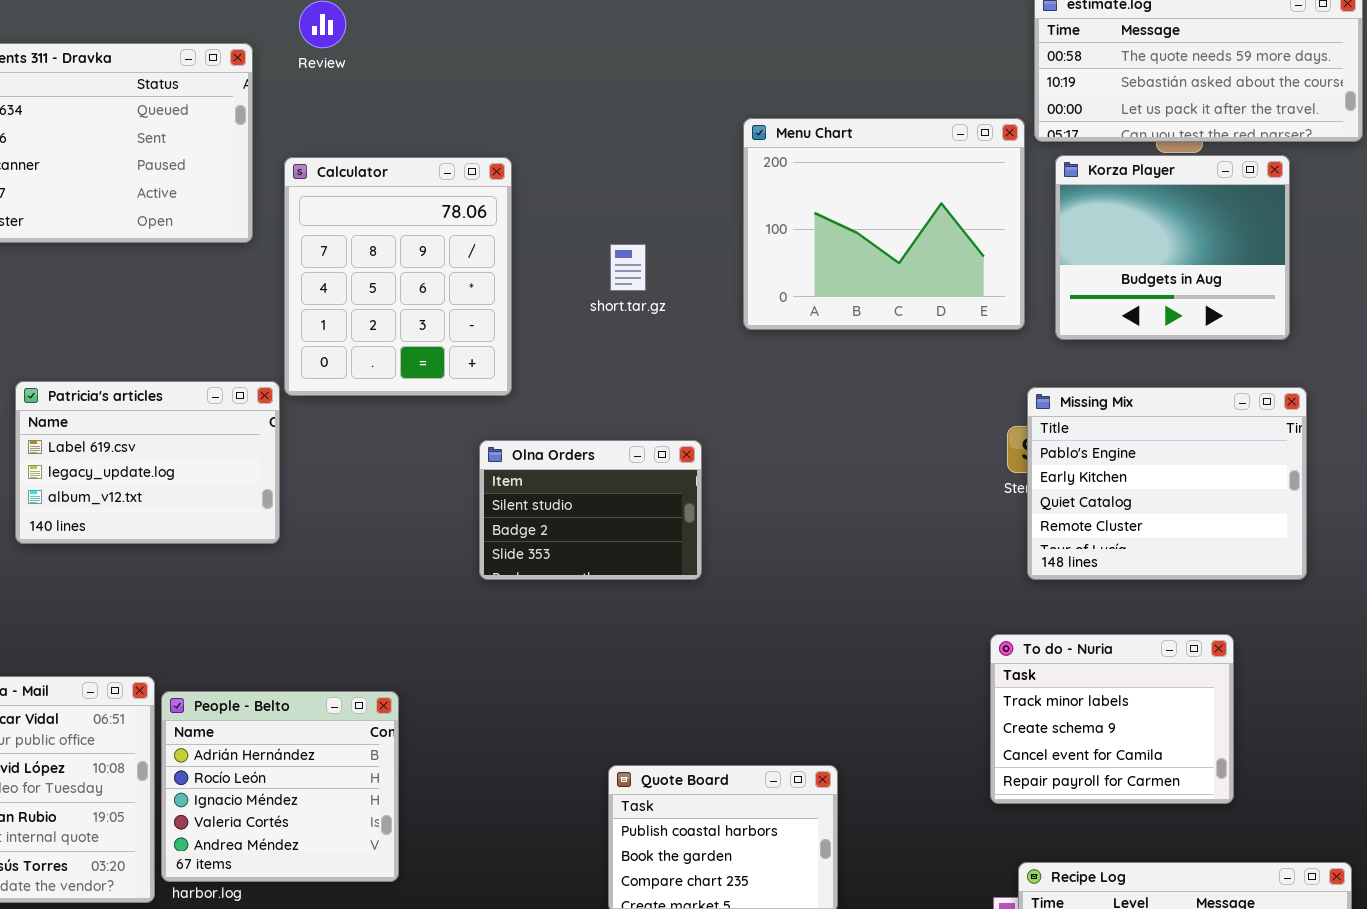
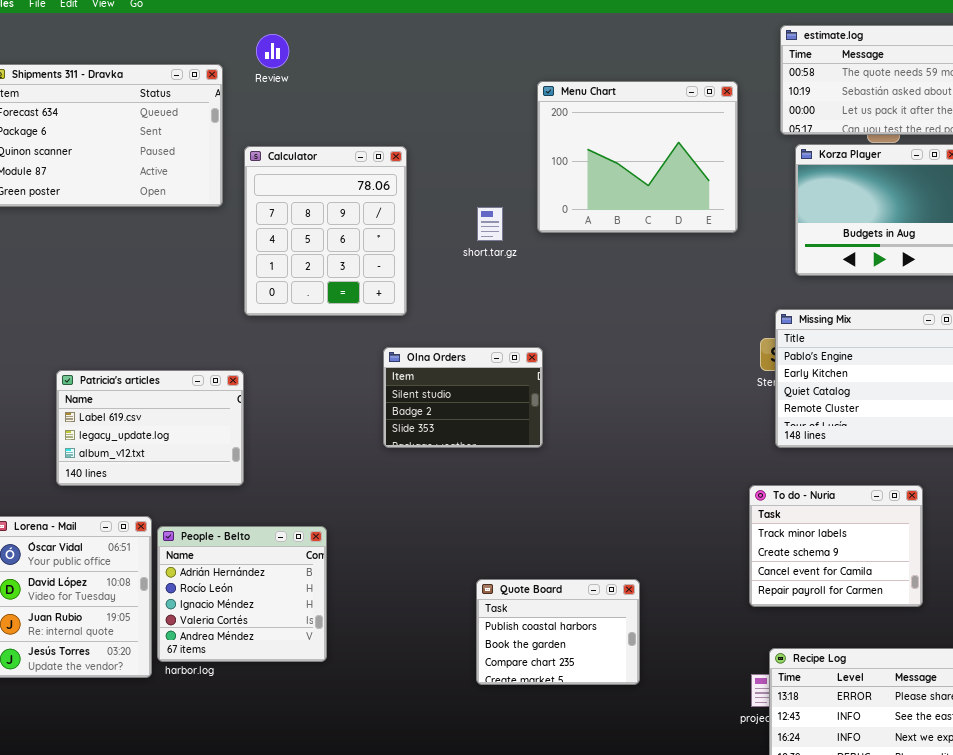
Menu Chart: [743,118,1025,330] -> [537,81,738,233], moved
Patricia's articles: [15,381,280,544] -> [56,370,244,486], moved

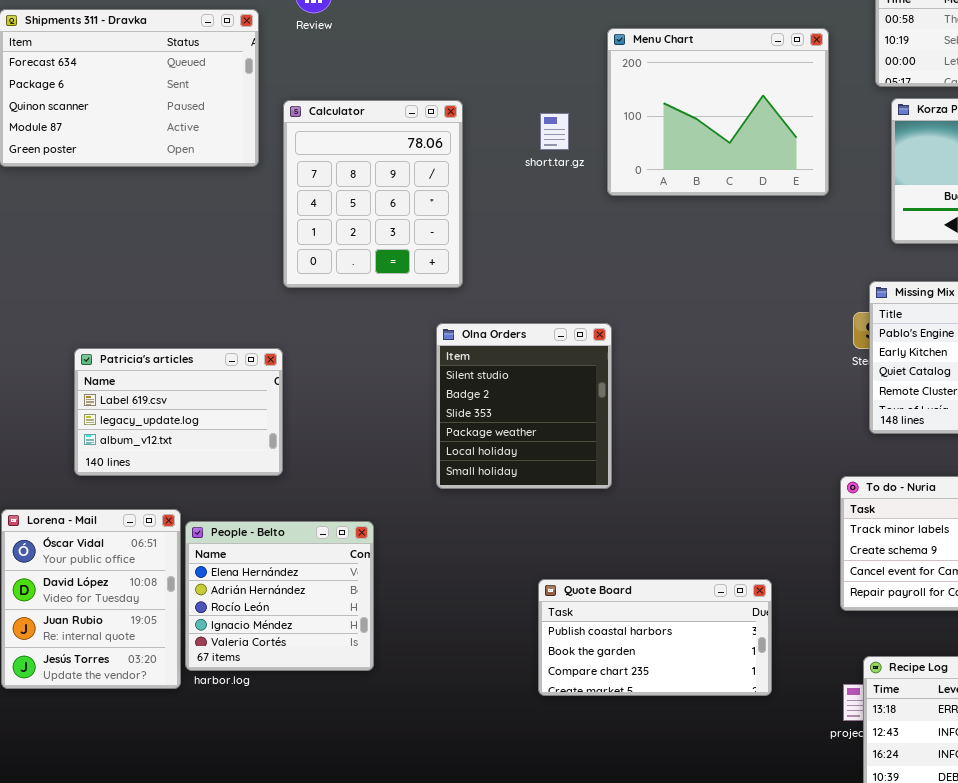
short.tar.gz: [477,207,503,241] -> [540,113,569,150], moved
Olna Orders: [383,347,543,448] -> [436,323,612,489], resized
People - Belto: [157,526,327,662] -> [185,521,374,671], scrolled up 1 row
Quote Board: [476,579,640,685] -> [538,579,772,696], resized

